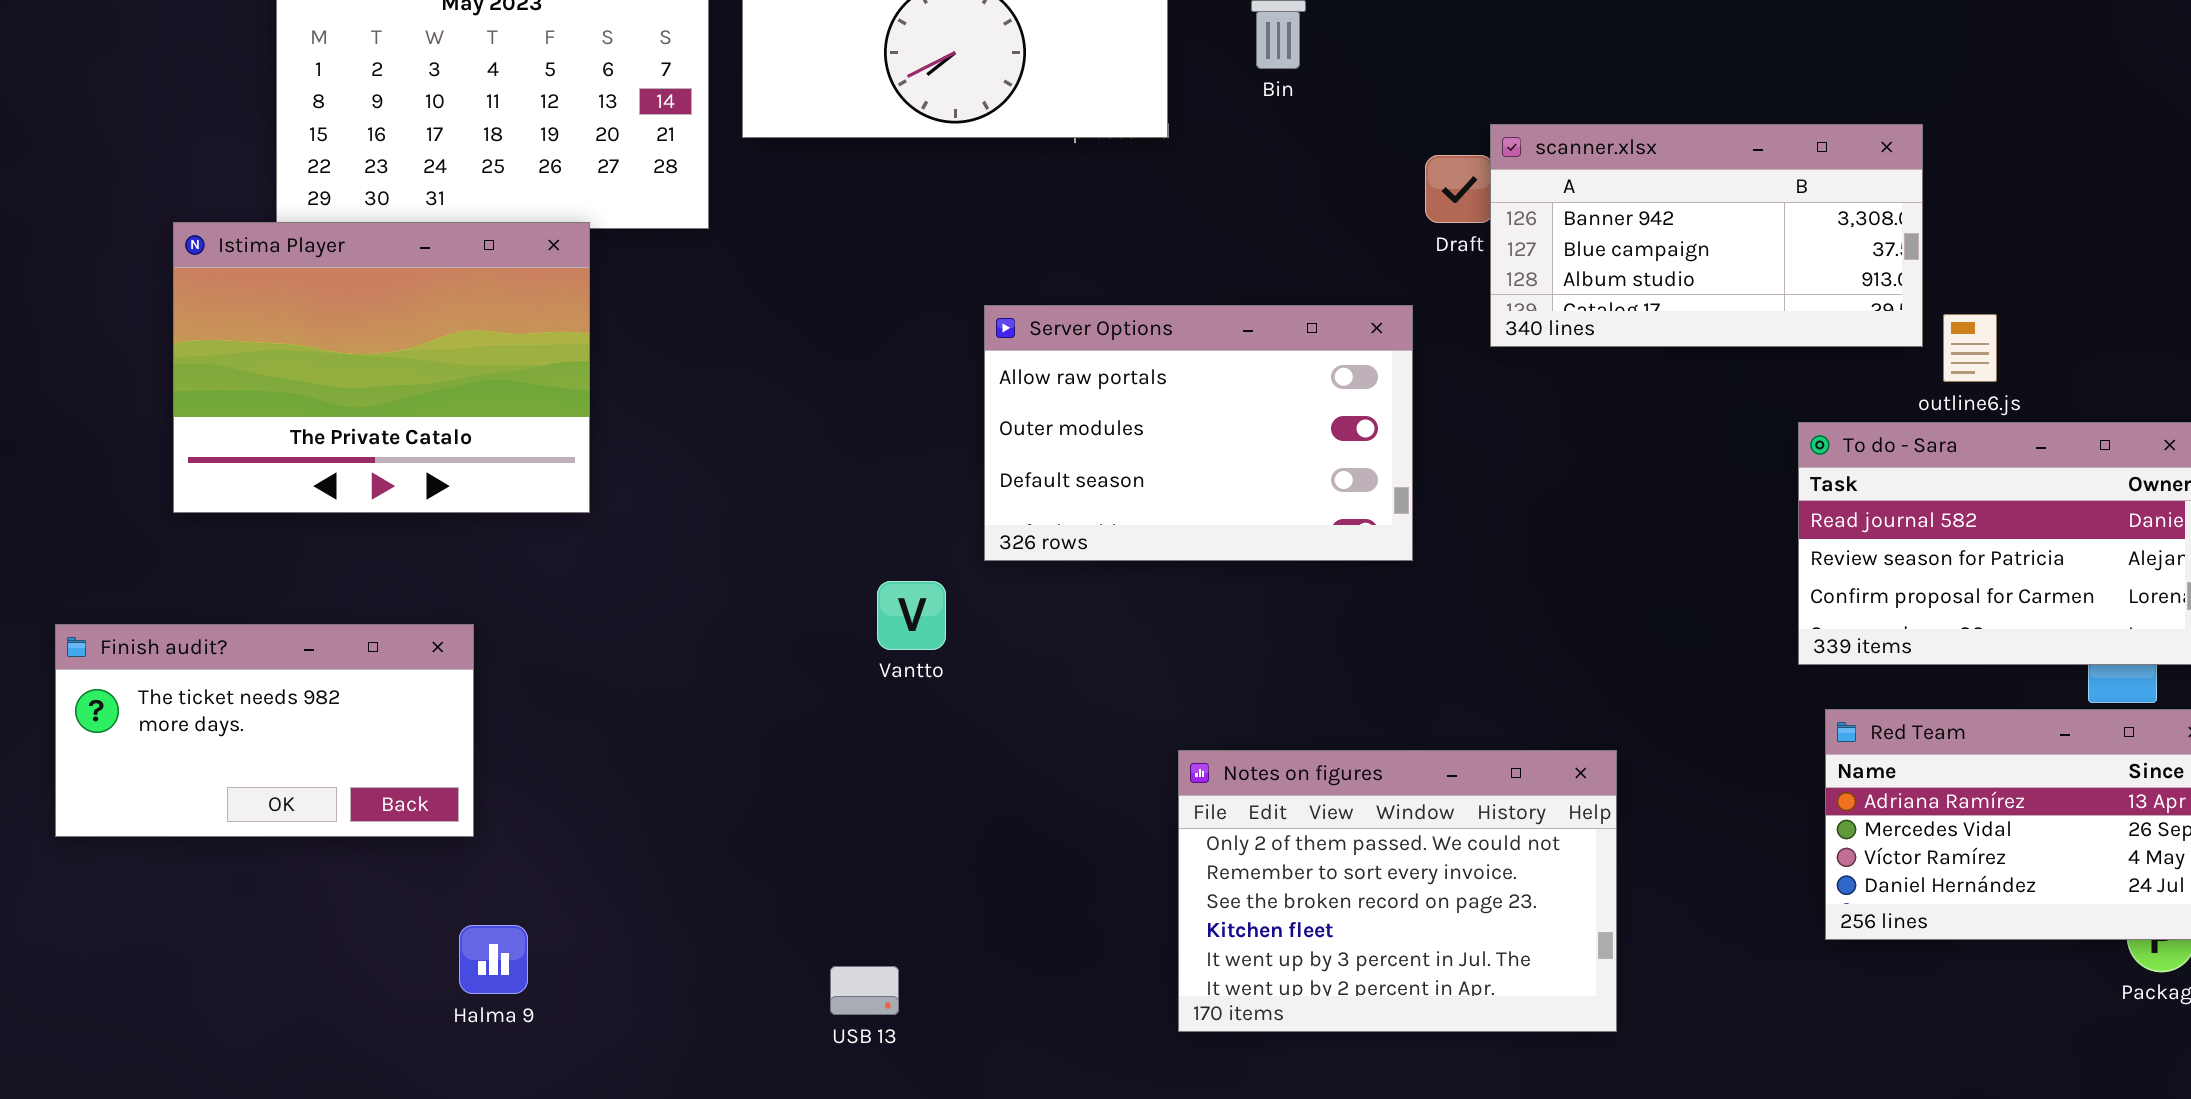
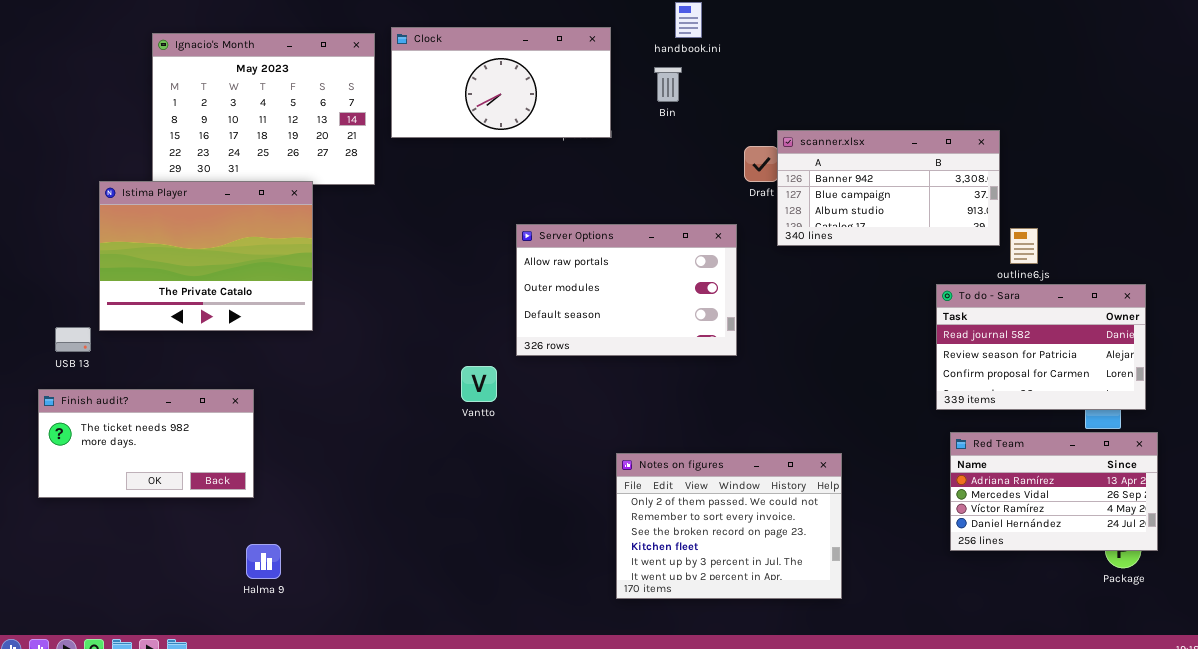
USB 13: [830,966,899,1015] -> [55,327,91,352], moved

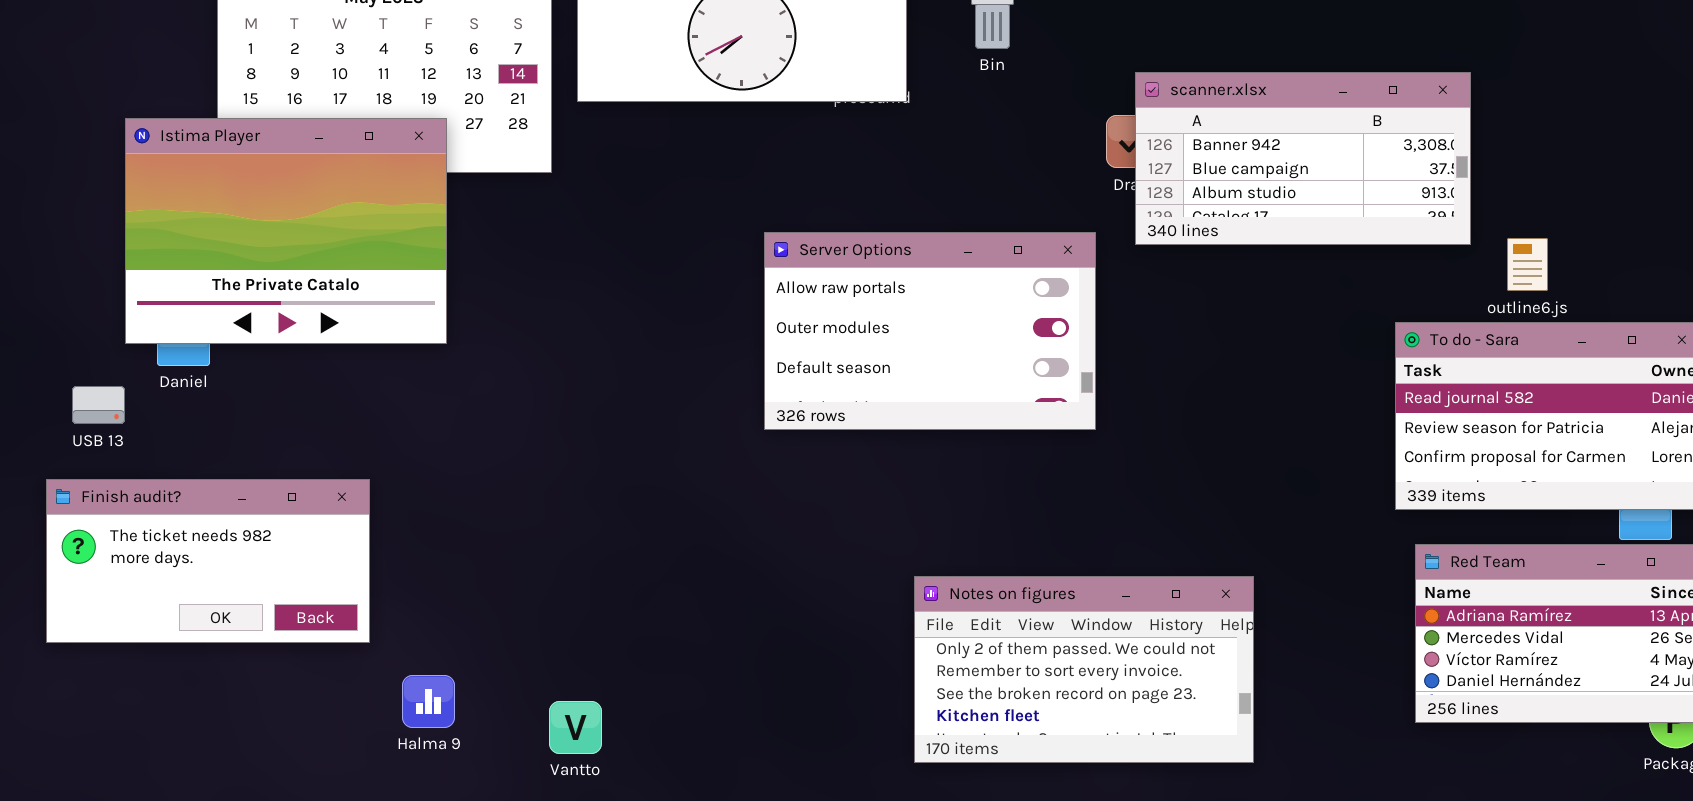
scanner.xlsx: [777,130,1000,246] -> [1135,72,1471,245], moved
Istima Player: [99,181,313,331] -> [125,118,447,344], moved
Vantto: [461,366,497,402] -> [549,701,602,754], moved
Notes on figures: [616,453,842,599] -> [914,576,1254,763], resized
Halma 9: [246,544,281,579] -> [402,675,455,728], moved

